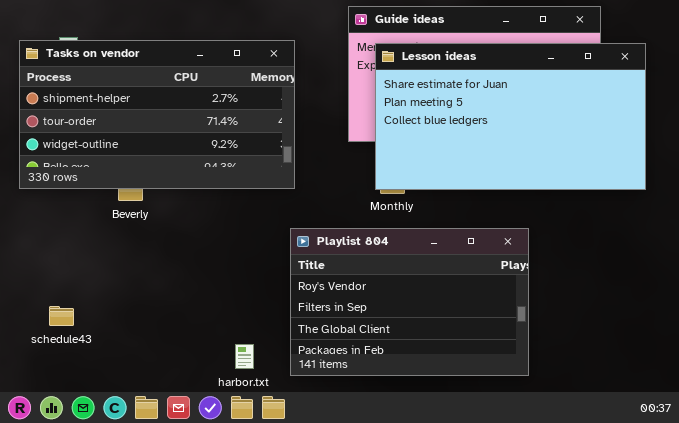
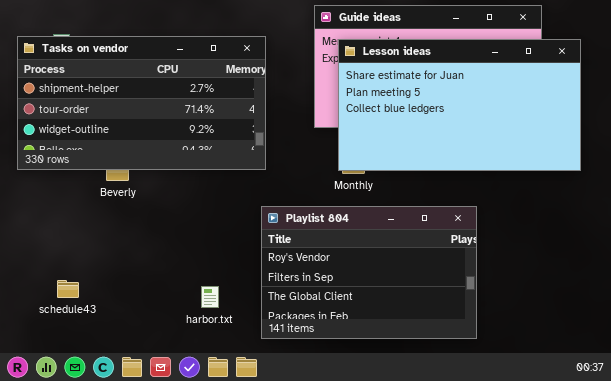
schedule43: [49,306,74,326] -> [57,280,79,298], moved
harbor.txt: [235,344,254,369] -> [201,286,219,308], moved

